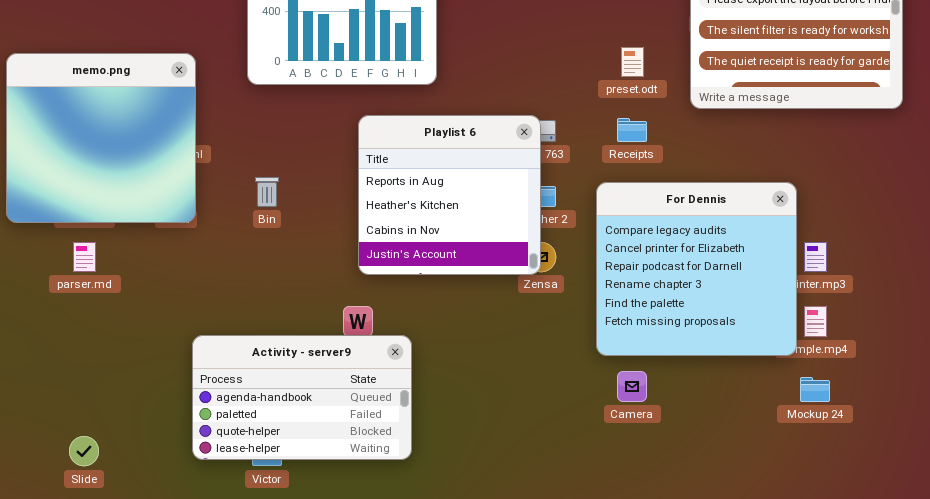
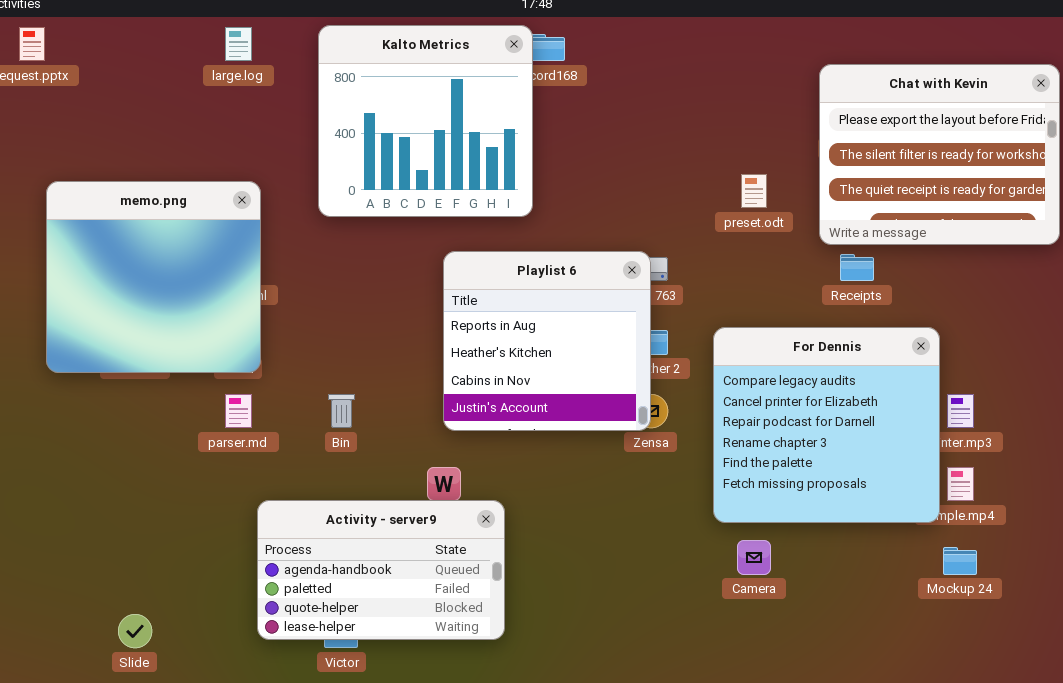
Receipts: [617,118,647,142] -> [840,254,874,281], moved
Bin: [255,177,279,207] -> [328,394,355,428], moved
parser.md: [73,242,96,272] -> [225,394,252,428], moved

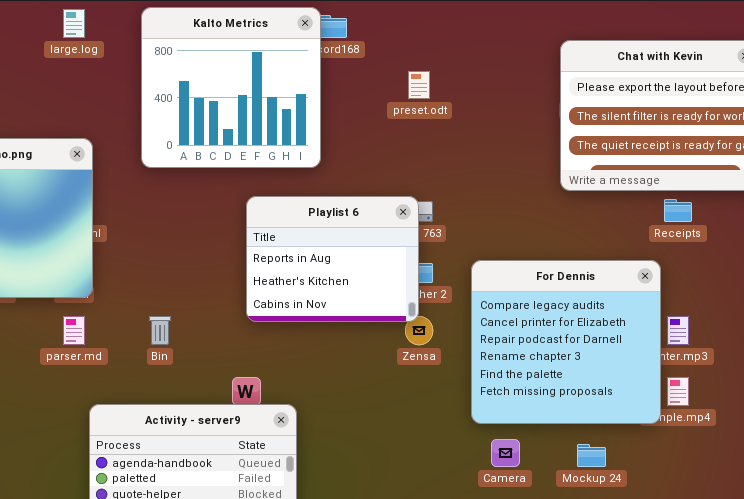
preset.odt: [741,174,767,208] -> [408,71,430,99], moved
Playlist 6: [443,251,651,431] -> [246,196,419,322], resized
Receipts: [840,254,874,281] -> [664,199,692,222], moved
Mockup 24: [943,547,977,575] -> [577,444,606,467], moved

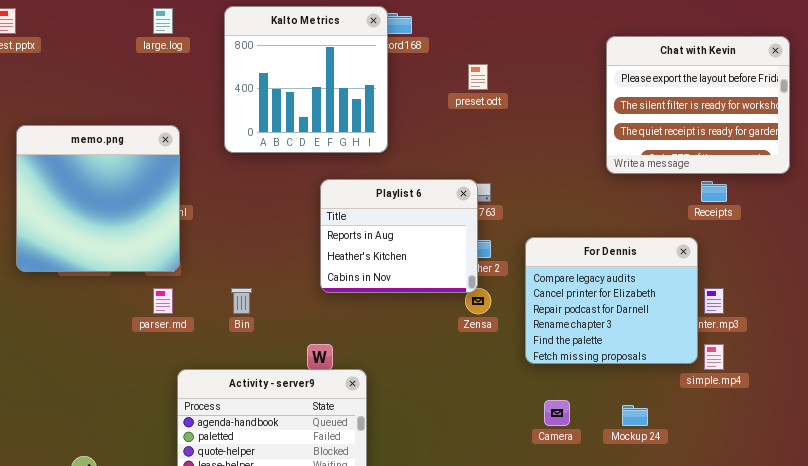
For Dennis: [471,260,661,424] -> [525,237,698,364], resized

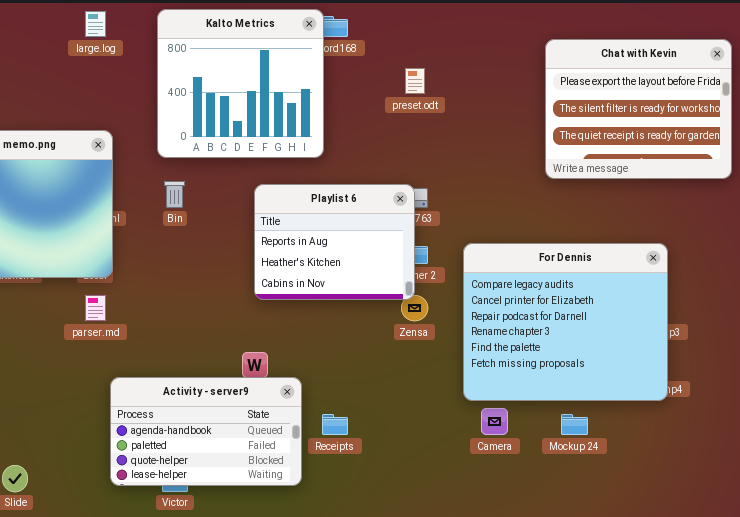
Receipts: [701,181,727,202] -> [322,414,348,435], moved
For Dennis: [525,237,698,364] -> [463,243,668,401], resized
Bin: [231,288,252,314] -> [164,181,185,208], moved

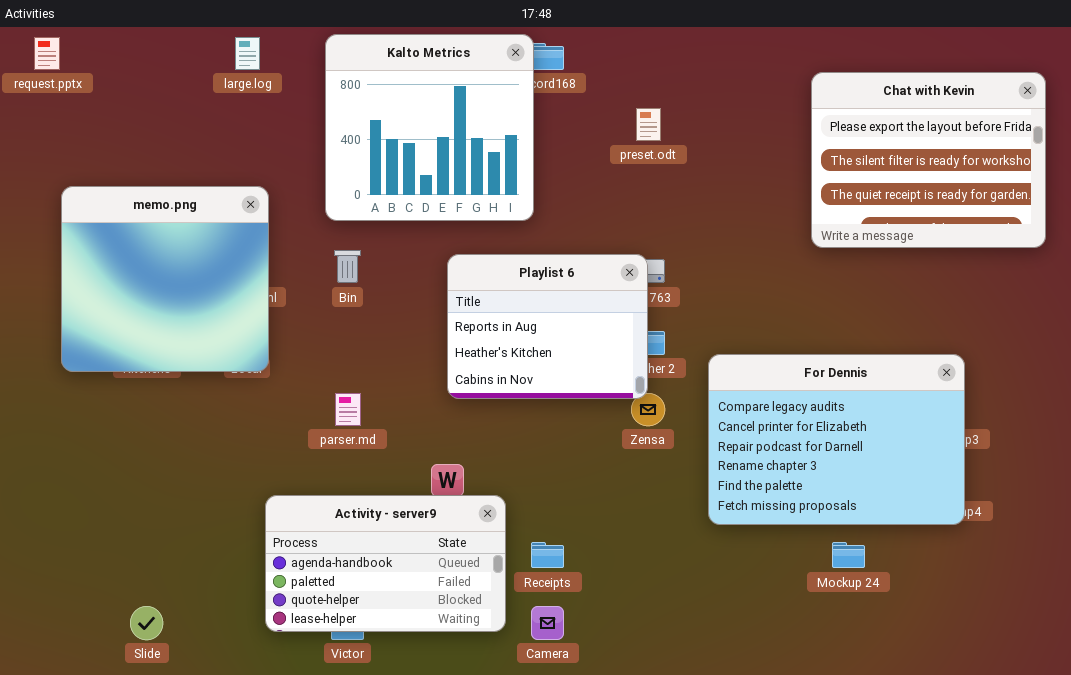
For Dennis: [463,243,668,401] -> [708,354,965,525], resized
parser.md: [85,295,106,321] -> [335,393,361,426], moved
Camera: [481,408,508,435] -> [531,606,564,640], moved

